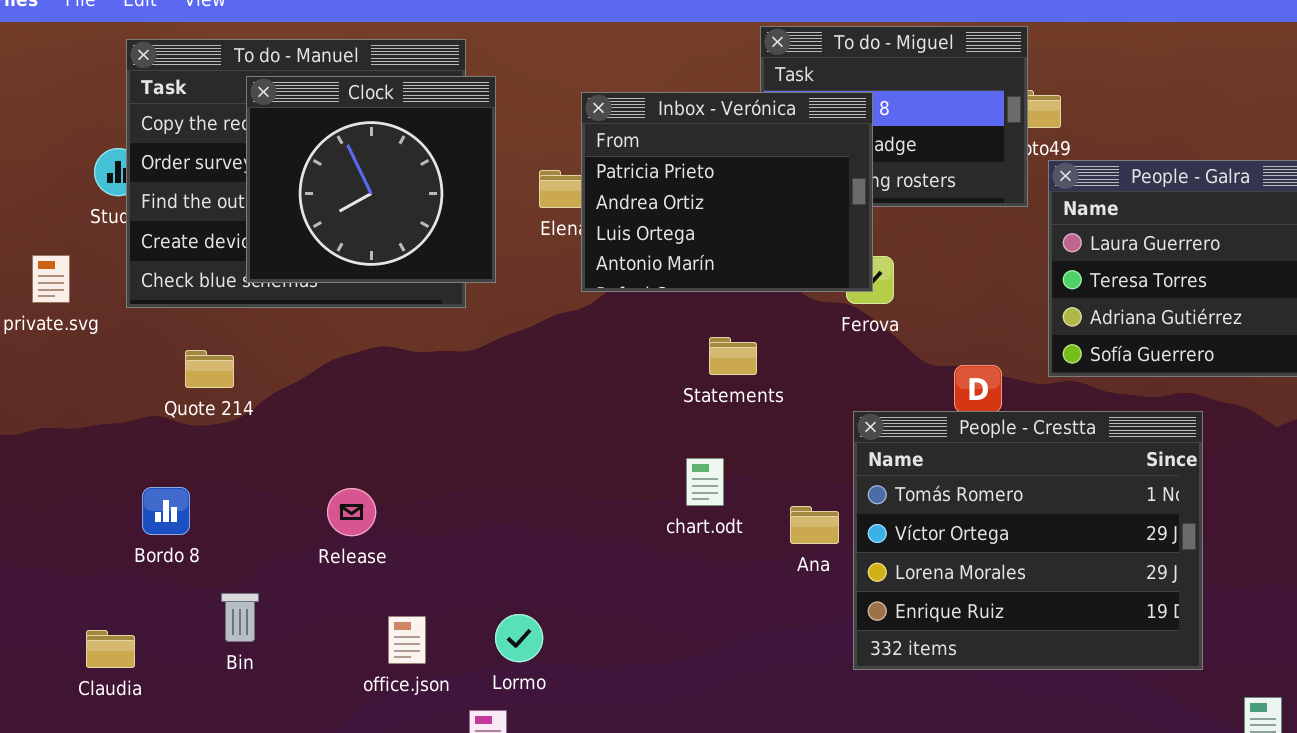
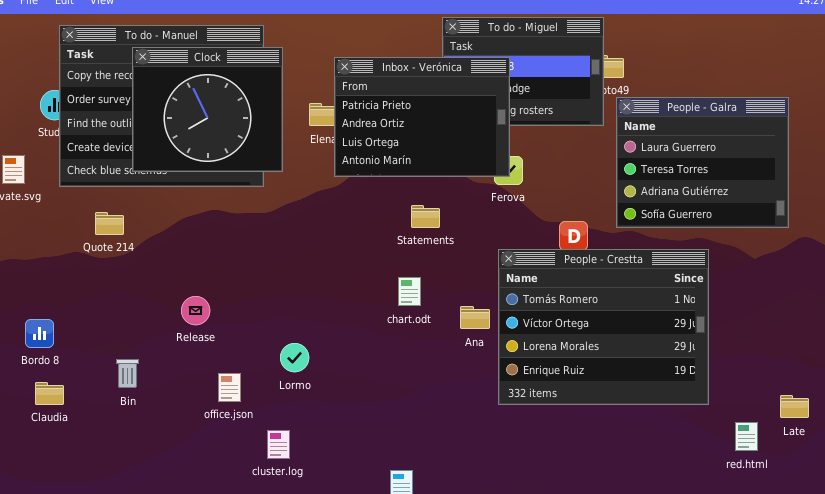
Bordo 8: [142,487,190,535] -> [25,319,54,348], moved
Lormo: [495,614,543,662] -> [280,343,309,372], moved

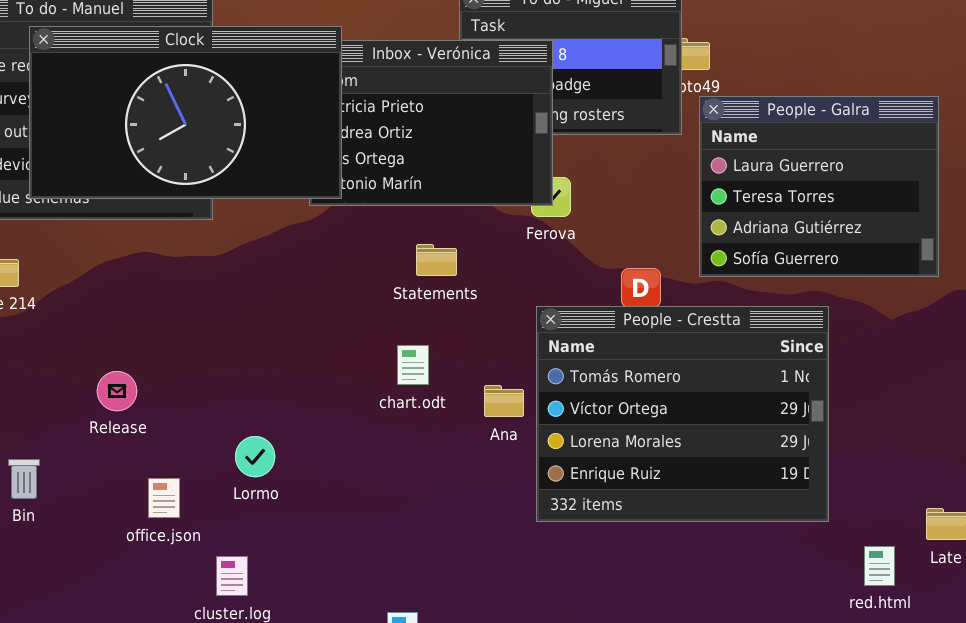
Clock: [132,47,283,172] -> [29,26,342,199], resized

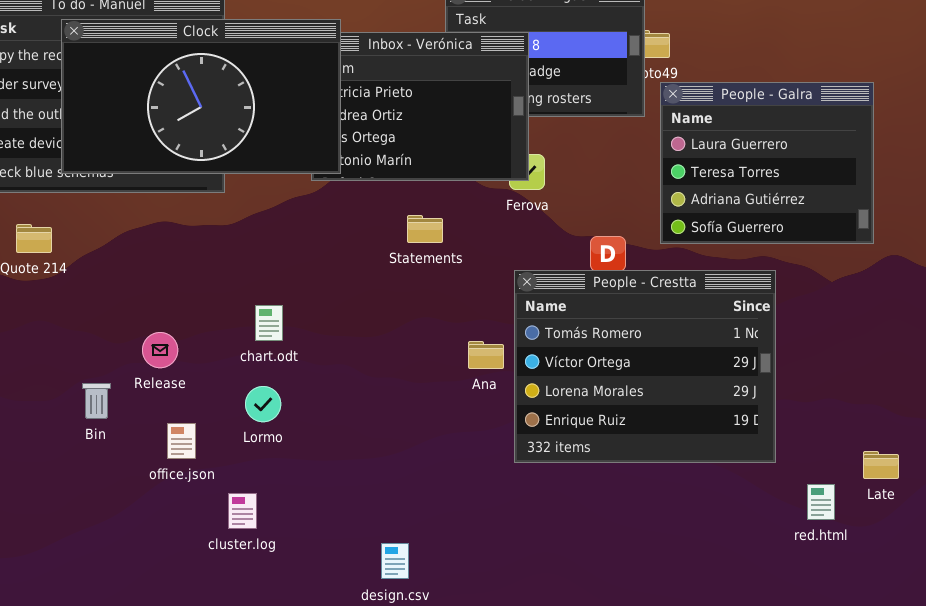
chart.odt: [397,345,429,385] -> [255,305,283,341], moved
Release: [97,371,137,411] -> [142,332,178,368], moved
Bin: [8,459,40,499] -> [82,383,111,419], moved

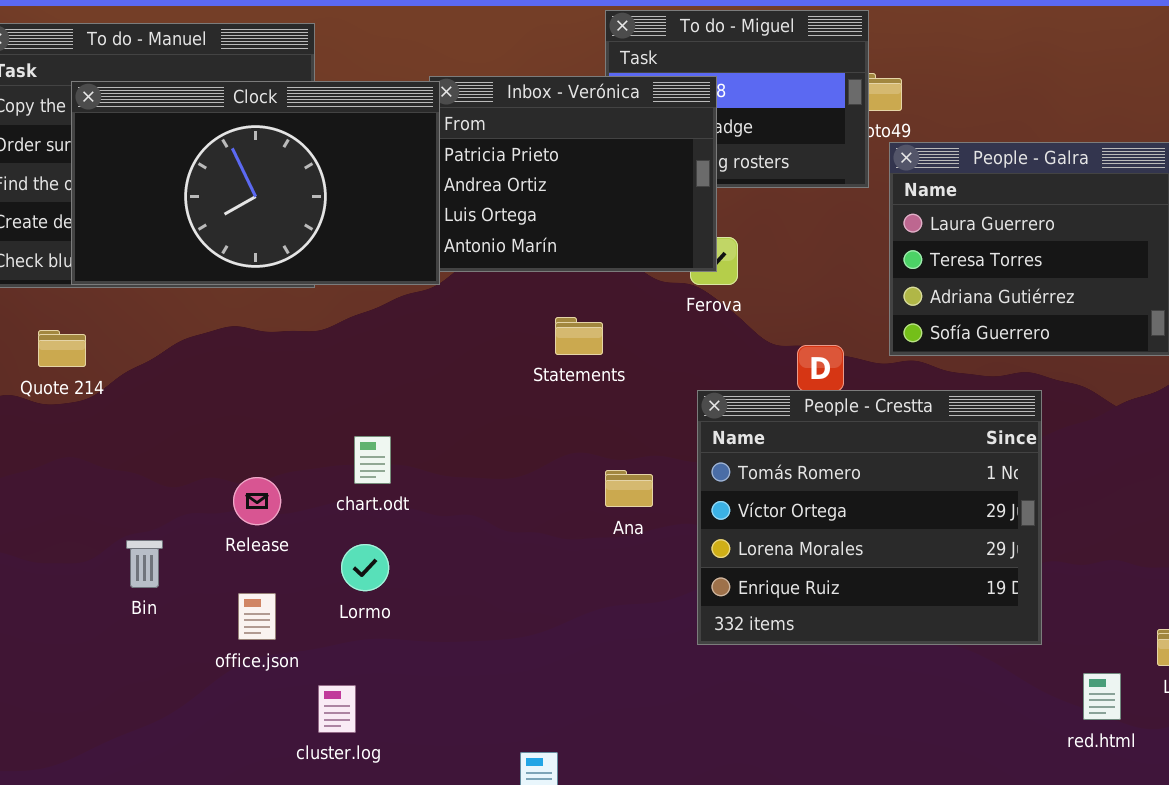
Clock: [61,19,341,174] -> [71,81,440,285], moved
Release: [142,332,178,368] -> [233,477,281,525], moved
Ana: [468,341,504,369] -> [605,470,653,507], moved

